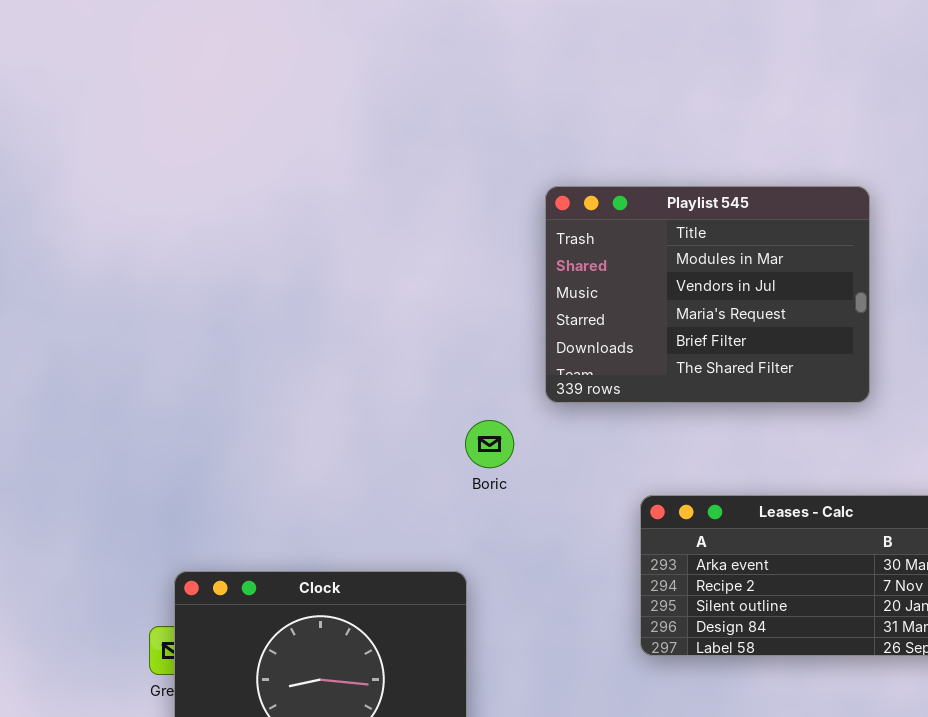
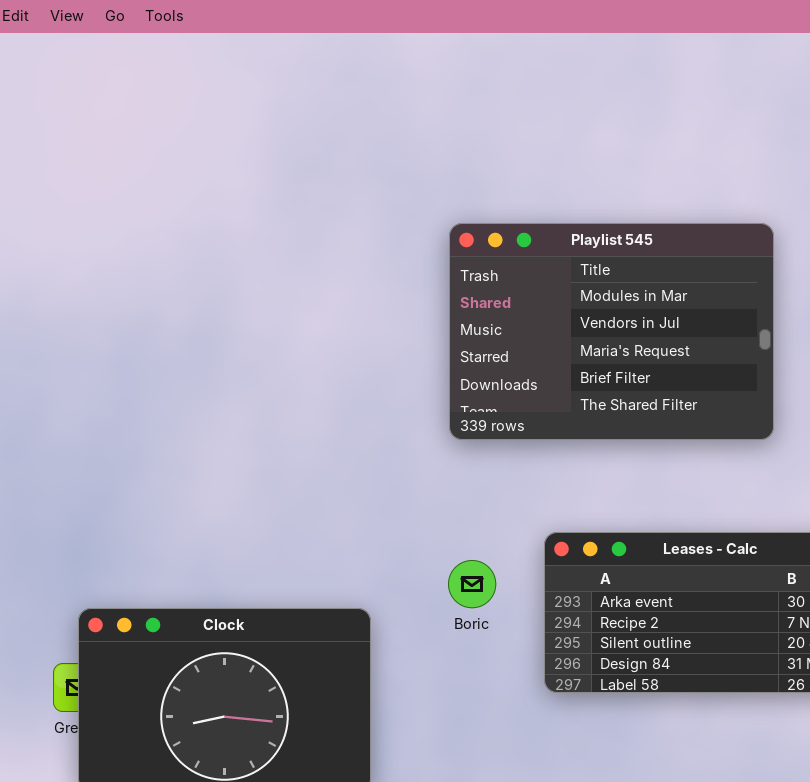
Boric: [465,420,514,468] -> [448,560,496,608], moved

